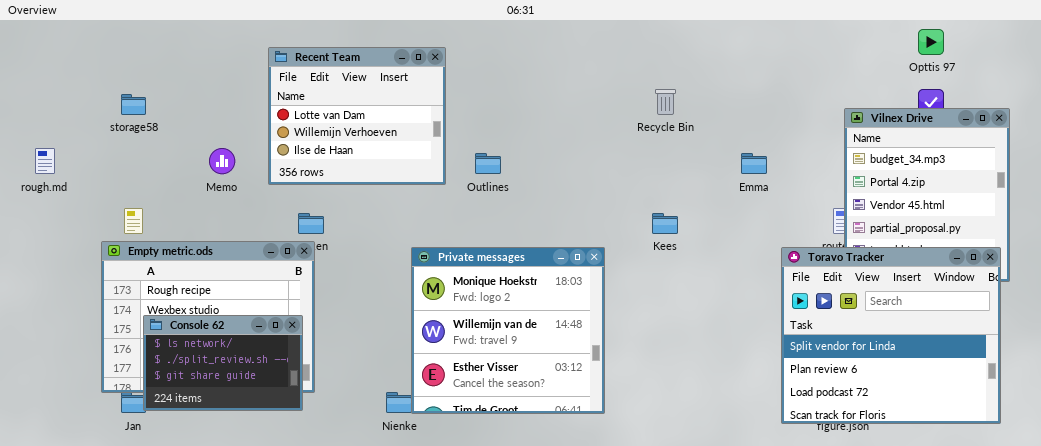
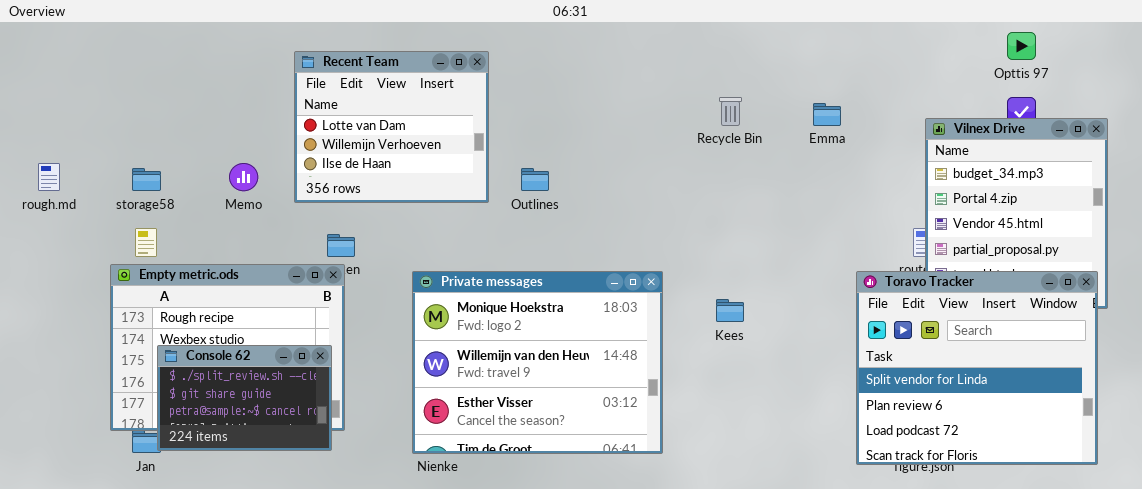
storage58: [121,94,146,115] -> [132,168,161,191], moved
Emma: [741,153,767,174] -> [813,103,841,126], moved
Kees: [652,213,678,234] -> [716,299,744,322], moved
Private messages: [411,247,605,414] -> [412,271,663,454], resized
Console 62: [143,315,303,411] -> [157,345,332,451], scrolled down 1 row

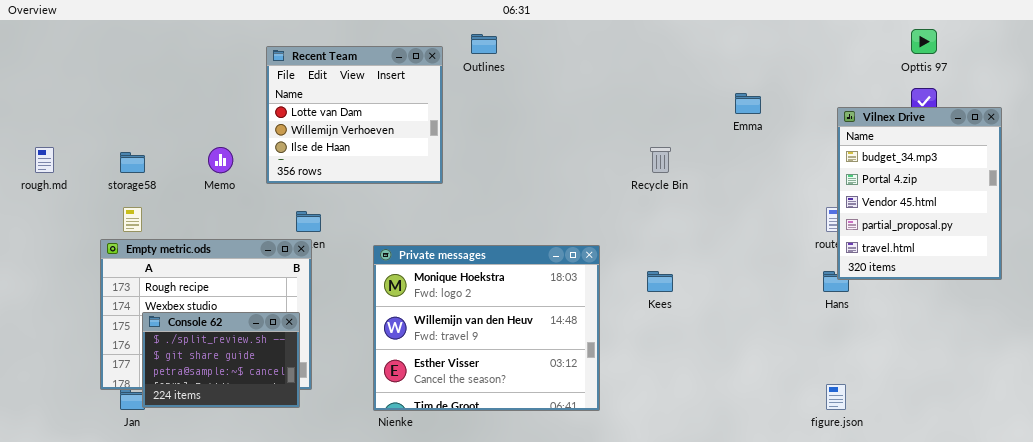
Recycle Bin: [719,97,742,126] -> [650,147,671,173], moved
Outlines: [521,168,549,191] -> [471,34,497,54], moved
Toravo Tracker: [856,271,1098,465] -> none, closed

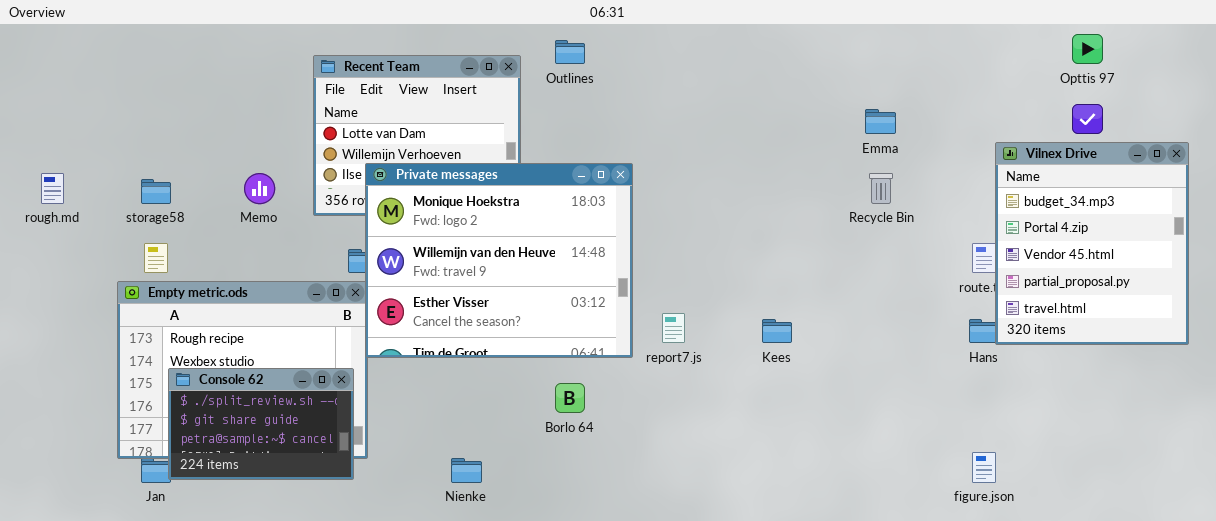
Vilnex Drive: [837,107,1002,280] -> [995,142,1189,345], moved
Recycle Bin: [650,147,671,173] -> [869,173,893,204], moved
Private messages: [373,245,600,411] -> [365,163,633,358], moved

